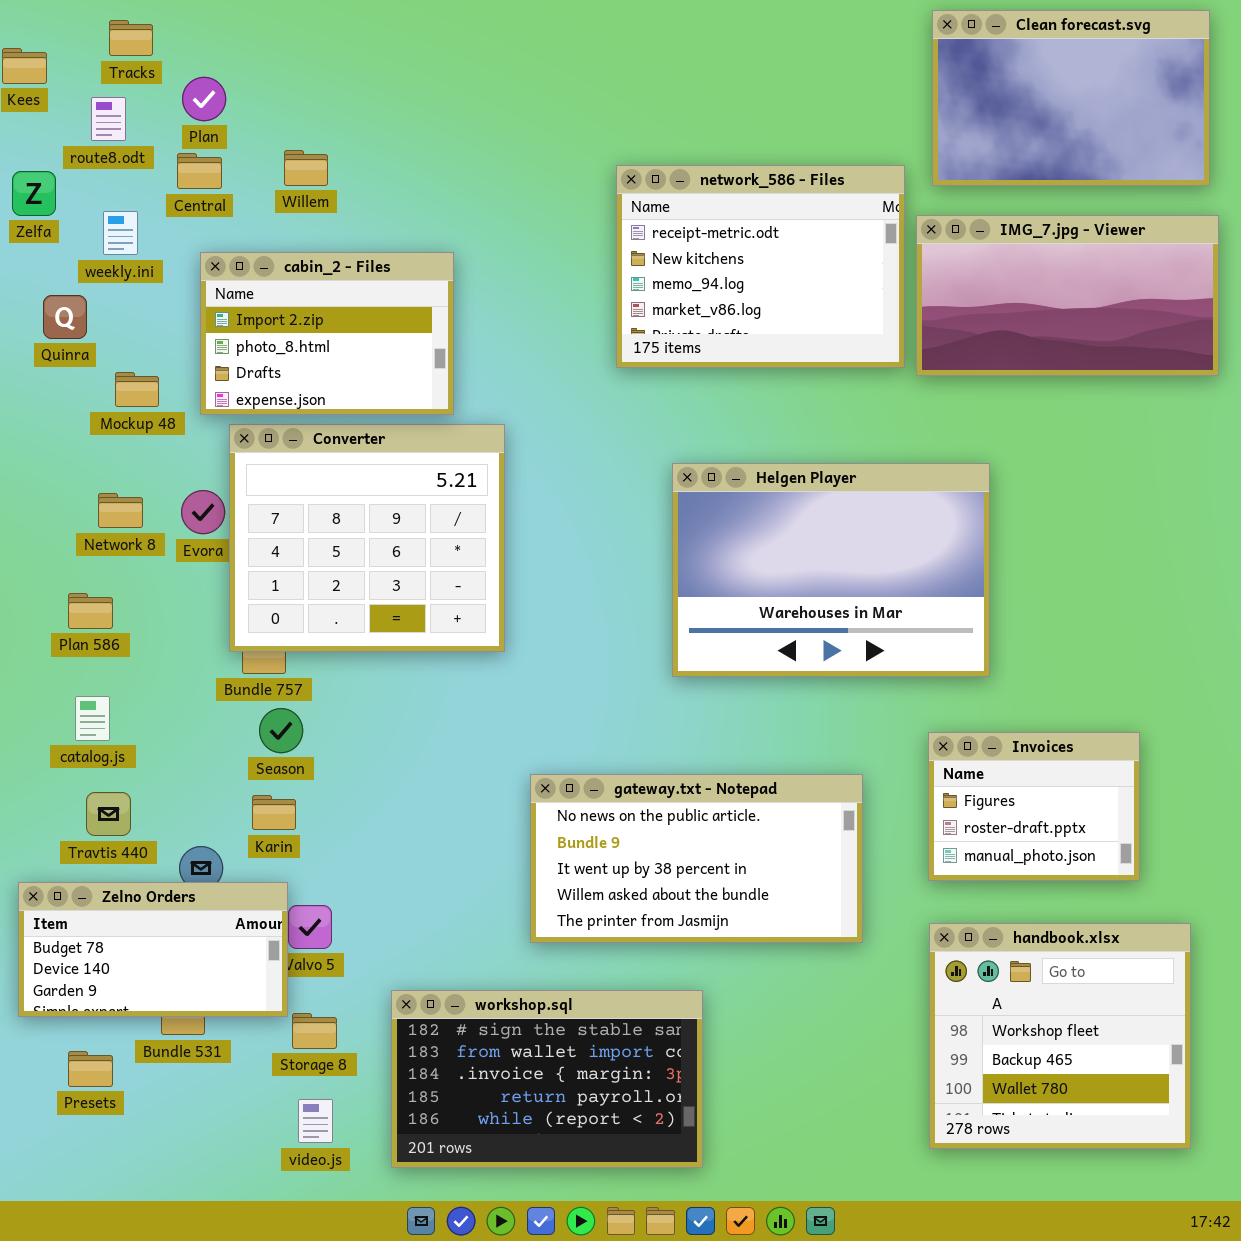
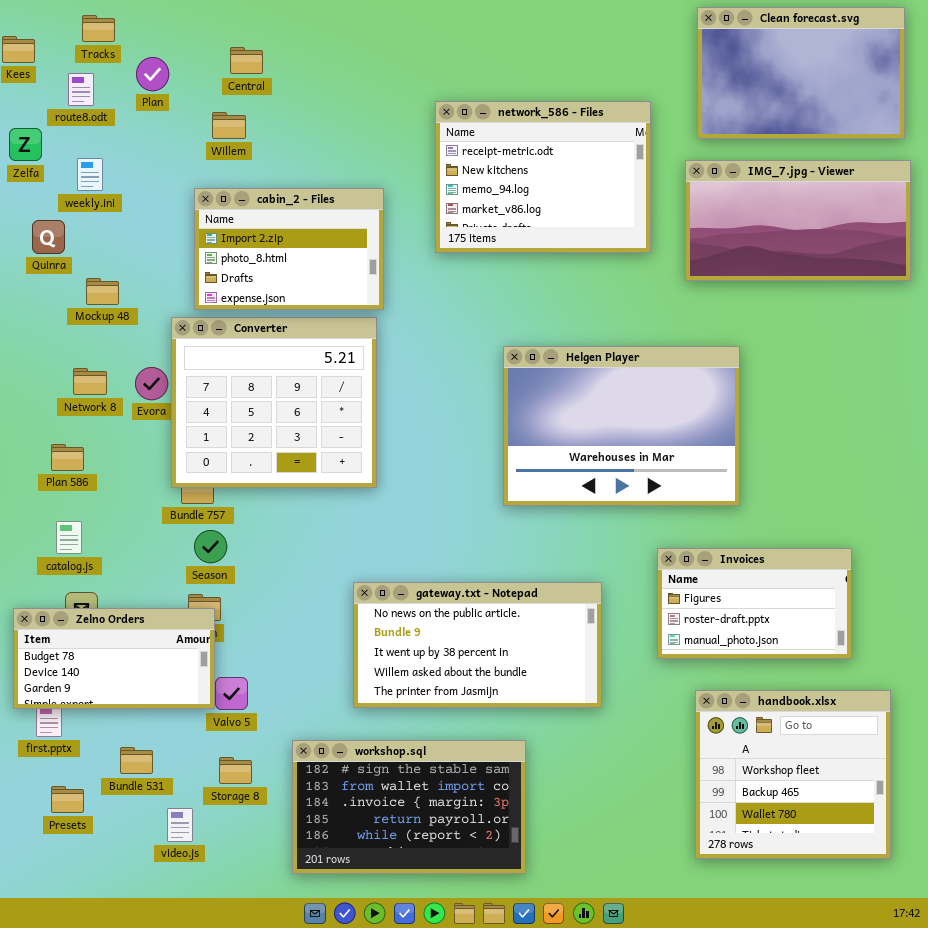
Central: [177,153,222,189] -> [230,47,263,74], moved
network_586 - Files: [616,165,905,368] -> [435,101,651,253], moved
cabin_2 - Files: [200,252,454,415] -> [194,188,384,310], moved
Invoices: [928,732,1140,881] -> [657,548,852,659], resized
gateway.txt - Notepad: [530,774,863,943] -> [353,582,602,708], moved
Zelno Orders: [18,882,288,1017] -> [13,608,215,709], moved
video.js: [298,1099,333,1143] -> [167,808,193,842], moved

